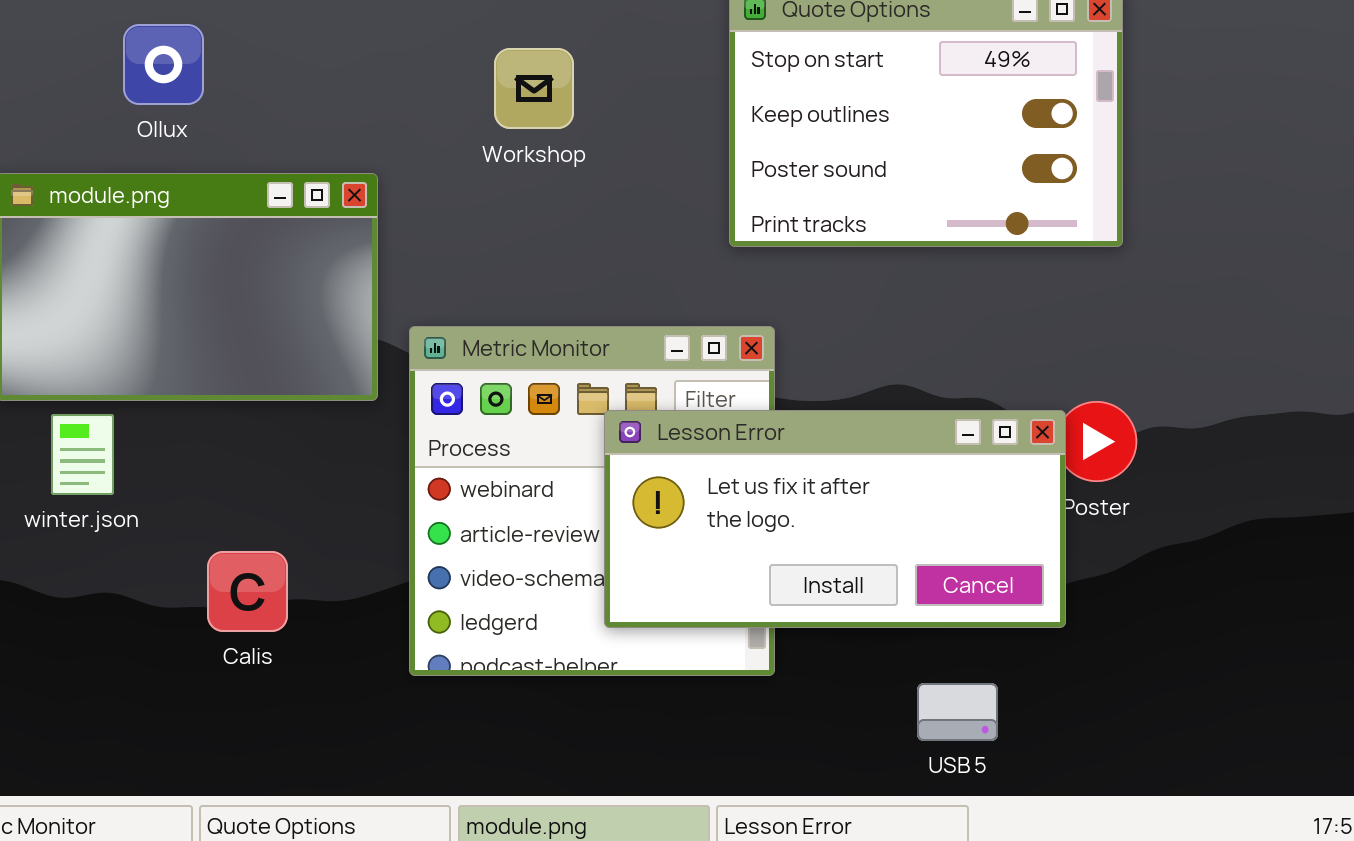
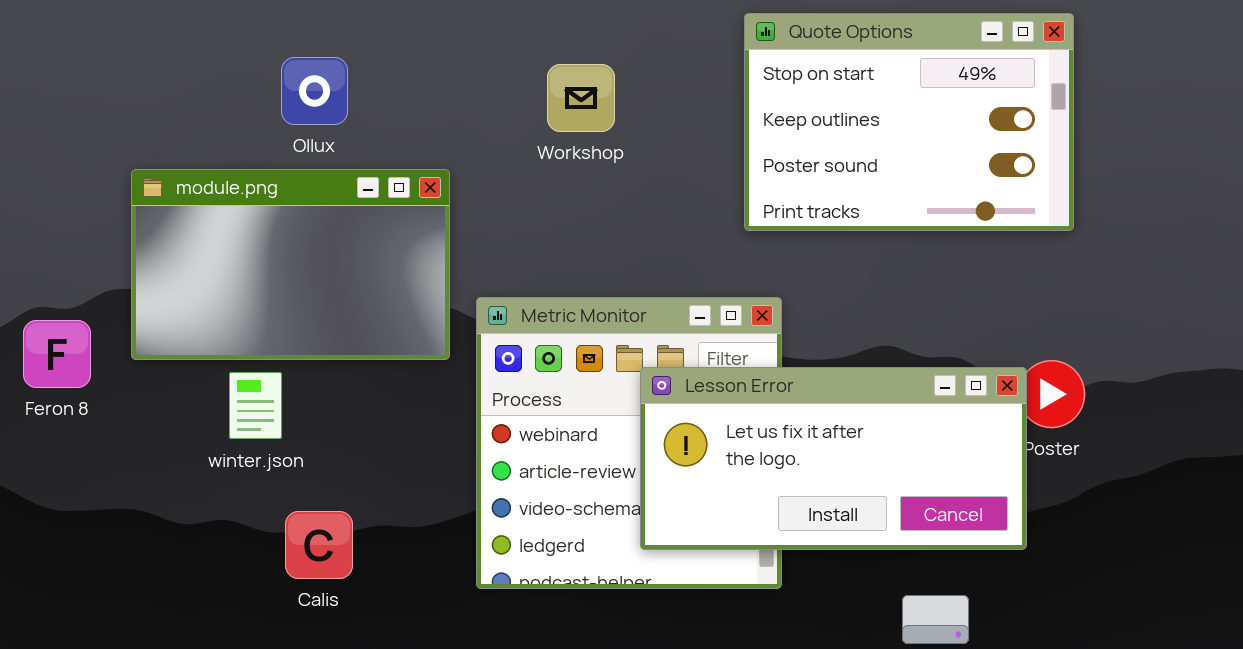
Ollux: [123,24,204,105] -> [281,57,348,125], moved
winter.json: [51,414,114,495] -> [229,372,282,439], moved
Calis: [207,551,288,632] -> [285,511,353,579], moved

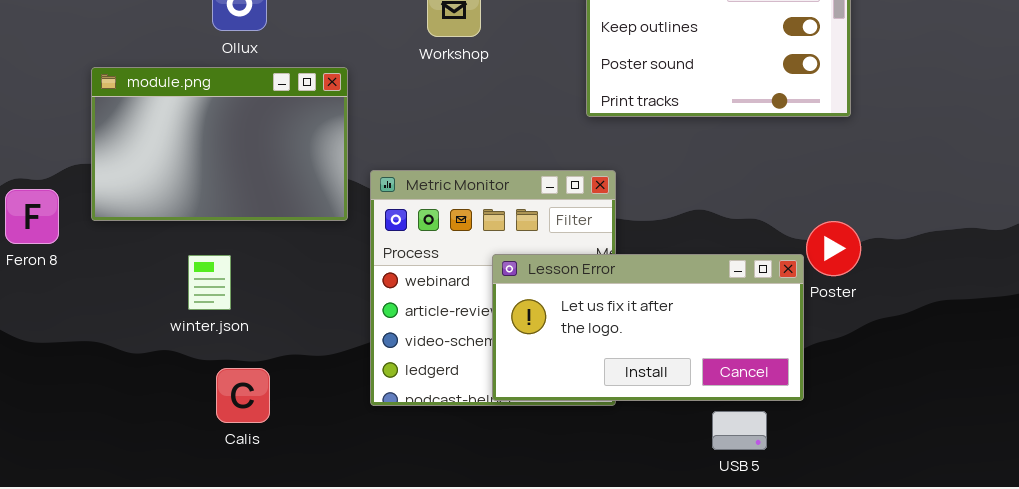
Lesson Error: [640,367,1027,550] -> [492,254,804,401], moved
winter.json: [229,372,282,439] -> [188,255,231,310], moved
Calis: [285,511,353,579] -> [216,368,270,423], moved

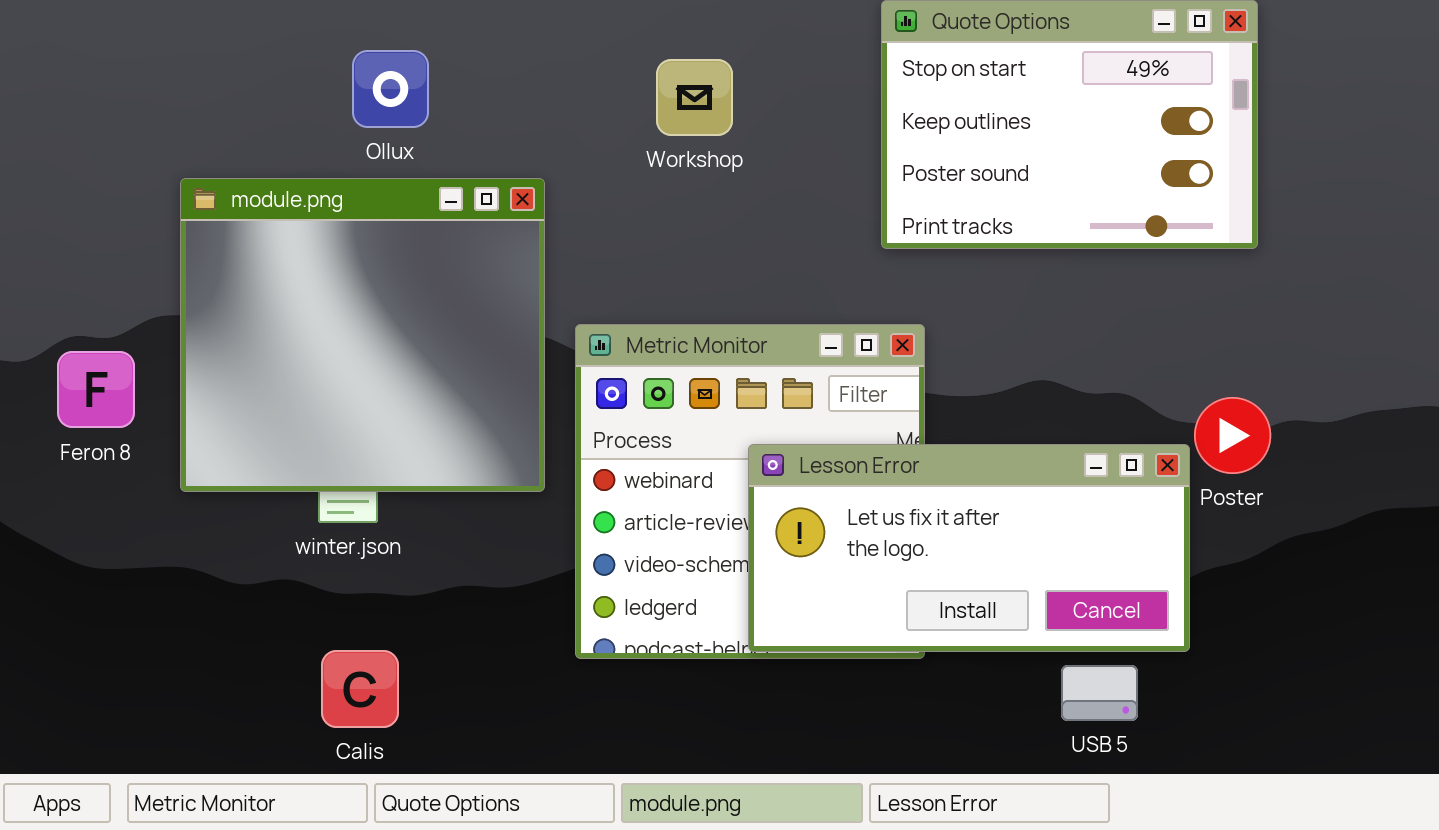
module.png: [91,67,348,221] -> [180,178,545,492], resized
Calis: [216,368,270,423] -> [321,650,399,728], moved

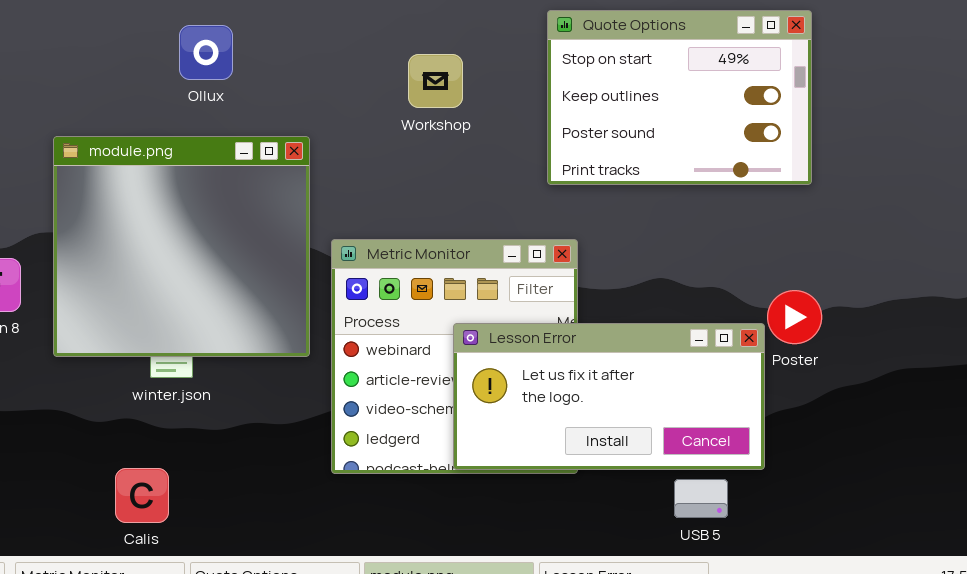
Ollux: [352,50,429,128] -> [179,25,233,80], moved
Workshop: [656,59,733,136] -> [408,54,463,108], moved
Calis: [321,650,399,728] -> [115,468,169,523], moved

